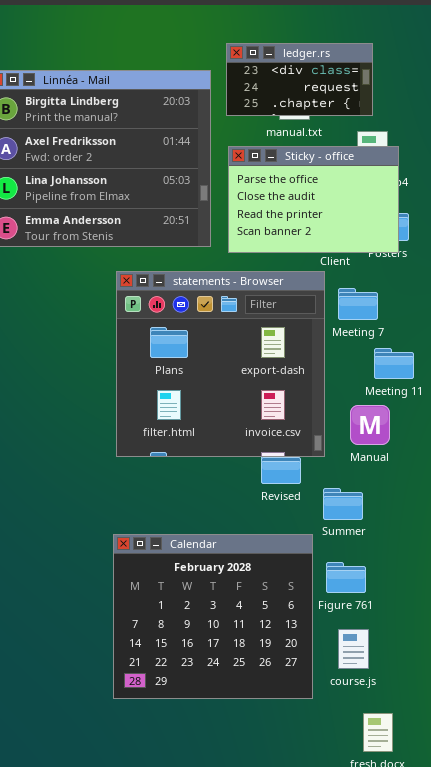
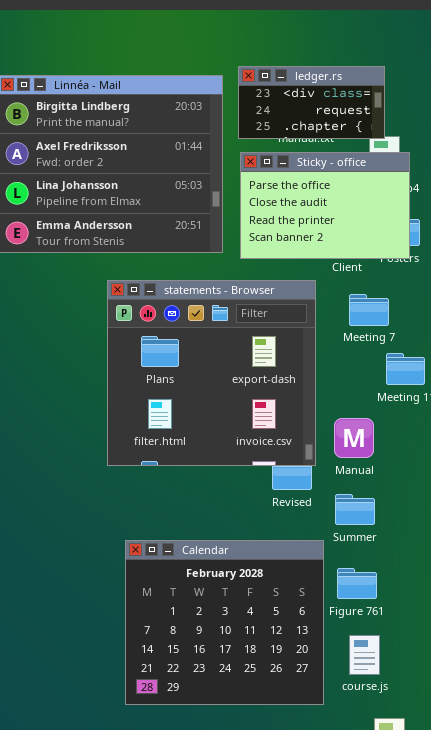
ledger.rs: [226,43,373,116] -> [238,66,385,139], moved
statements - Browser: [116,271,325,457] -> [107,280,316,466], moved
Manual: [350,405,390,445] -> [334,418,374,458], moved

